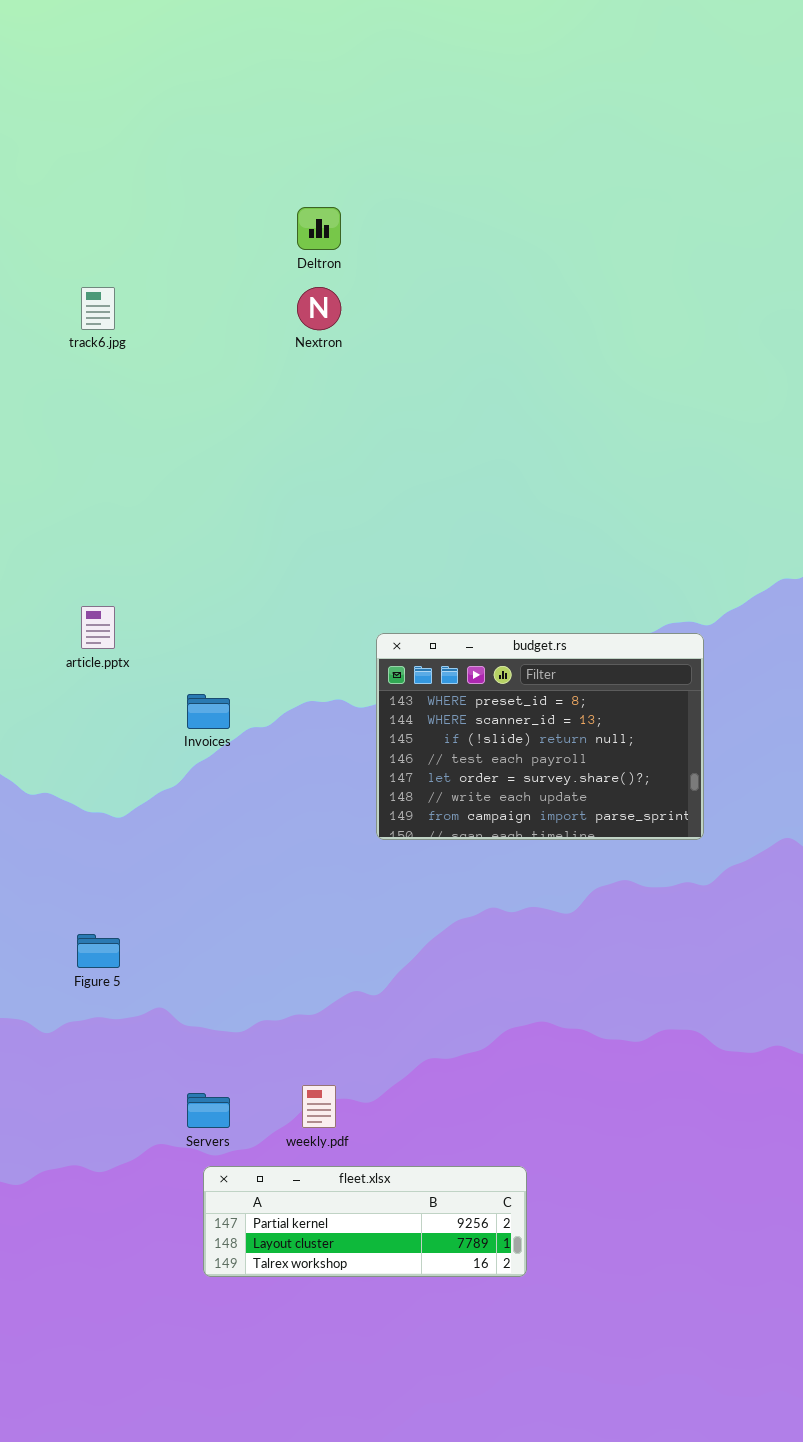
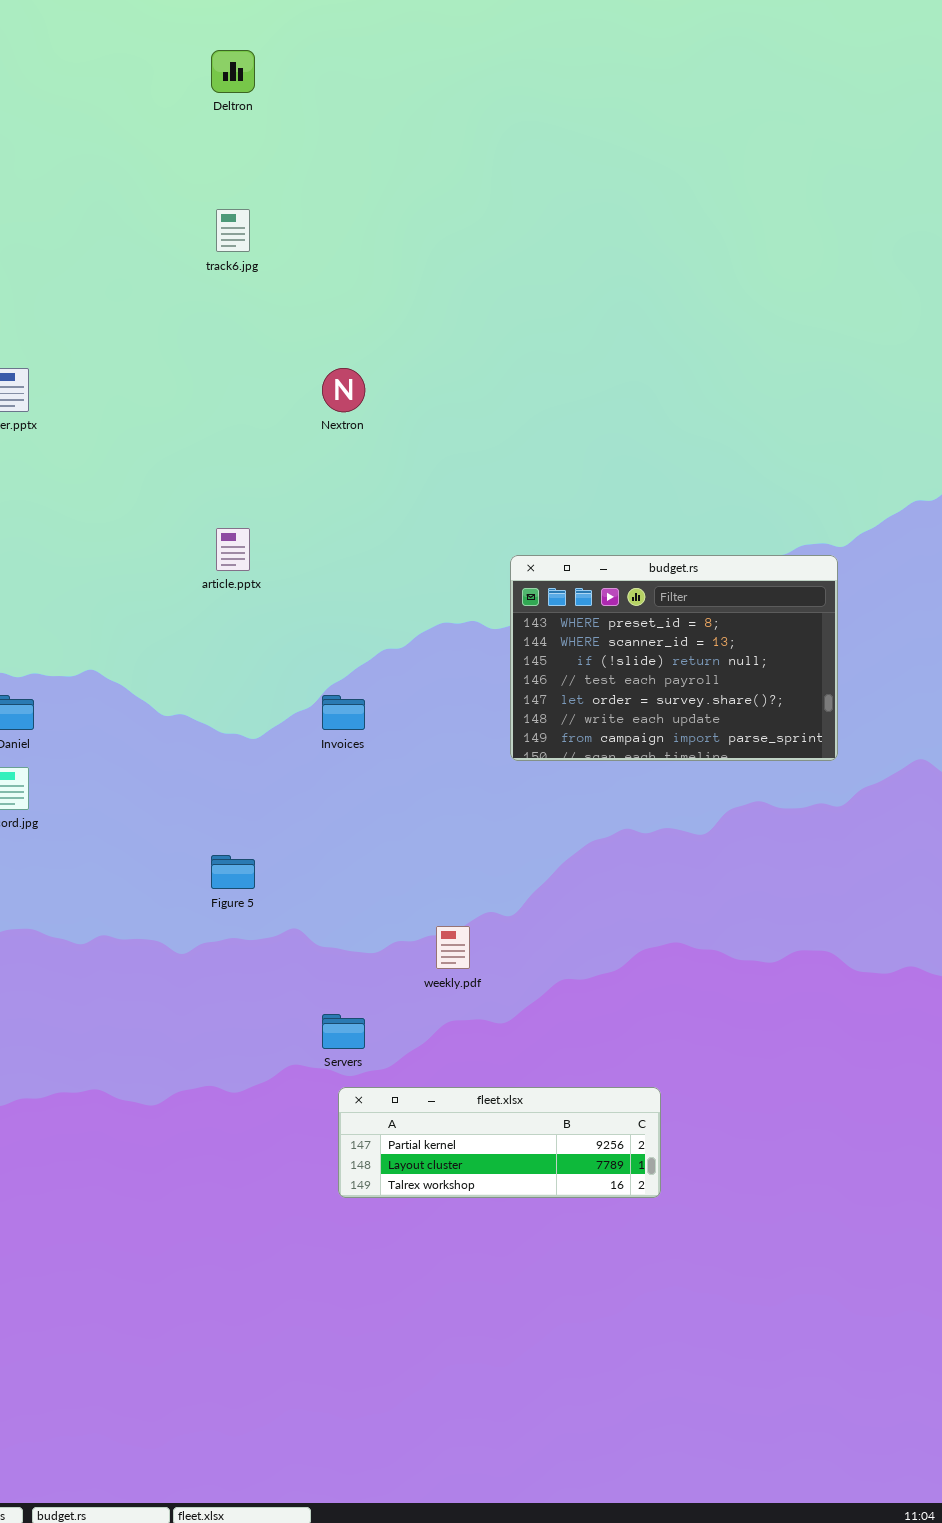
Deltron: [297,207,341,250] -> [211,50,255,93], moved
Nextron: [297,287,341,330] -> [322,368,365,412], moved
Invoices: [187,694,230,729] -> [322,695,365,730], moved
weekly.pdf: [302,1085,336,1128] -> [436,926,470,969], moved

